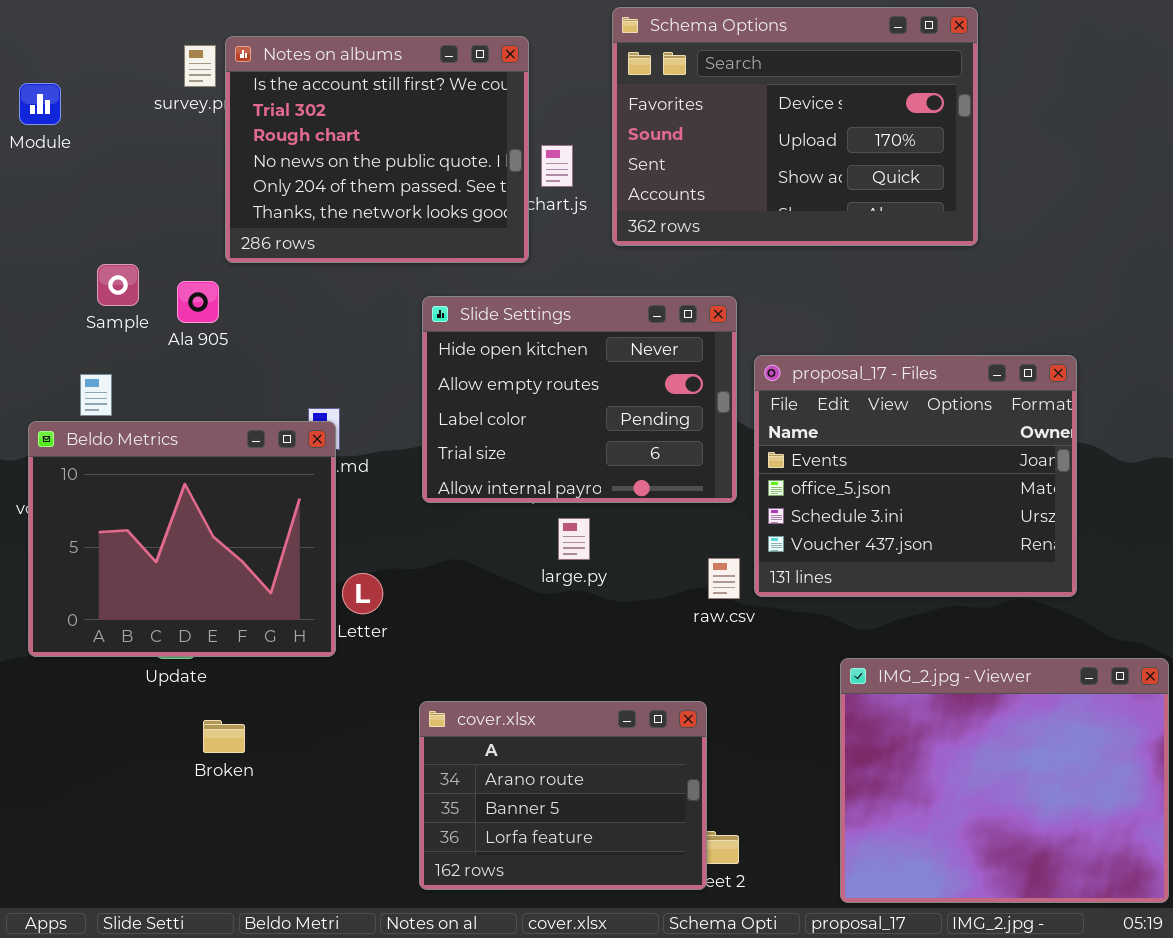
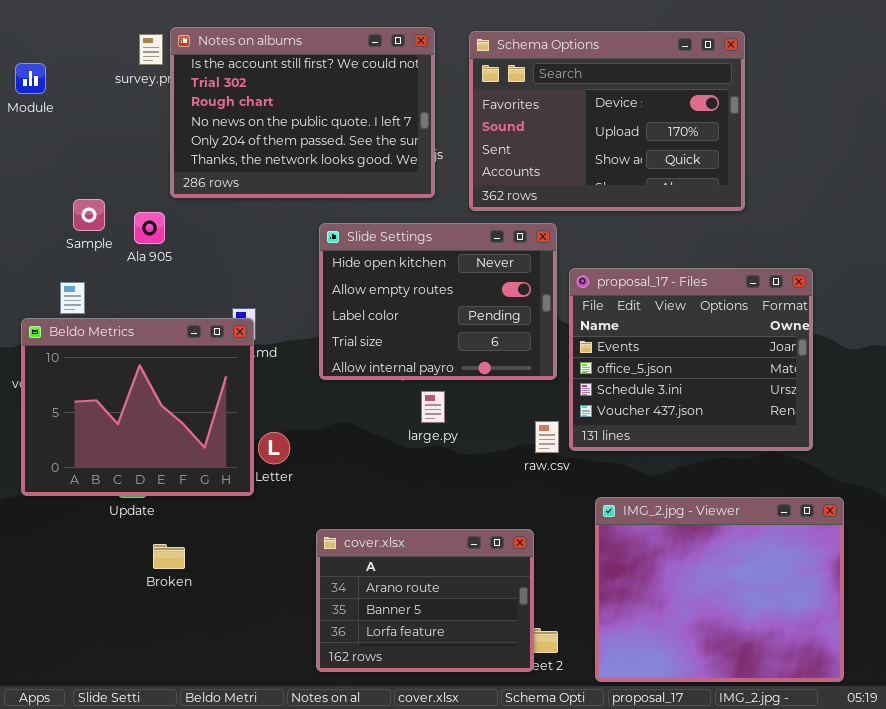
Schema Options: [612,7,978,246] -> [469,31,745,211], moved
Notes on albums: [225,36,529,263] -> [170,27,435,198], resized
IMG_2.jpg - Viewer: [840,658,1169,903] -> [595,497,844,682], moved

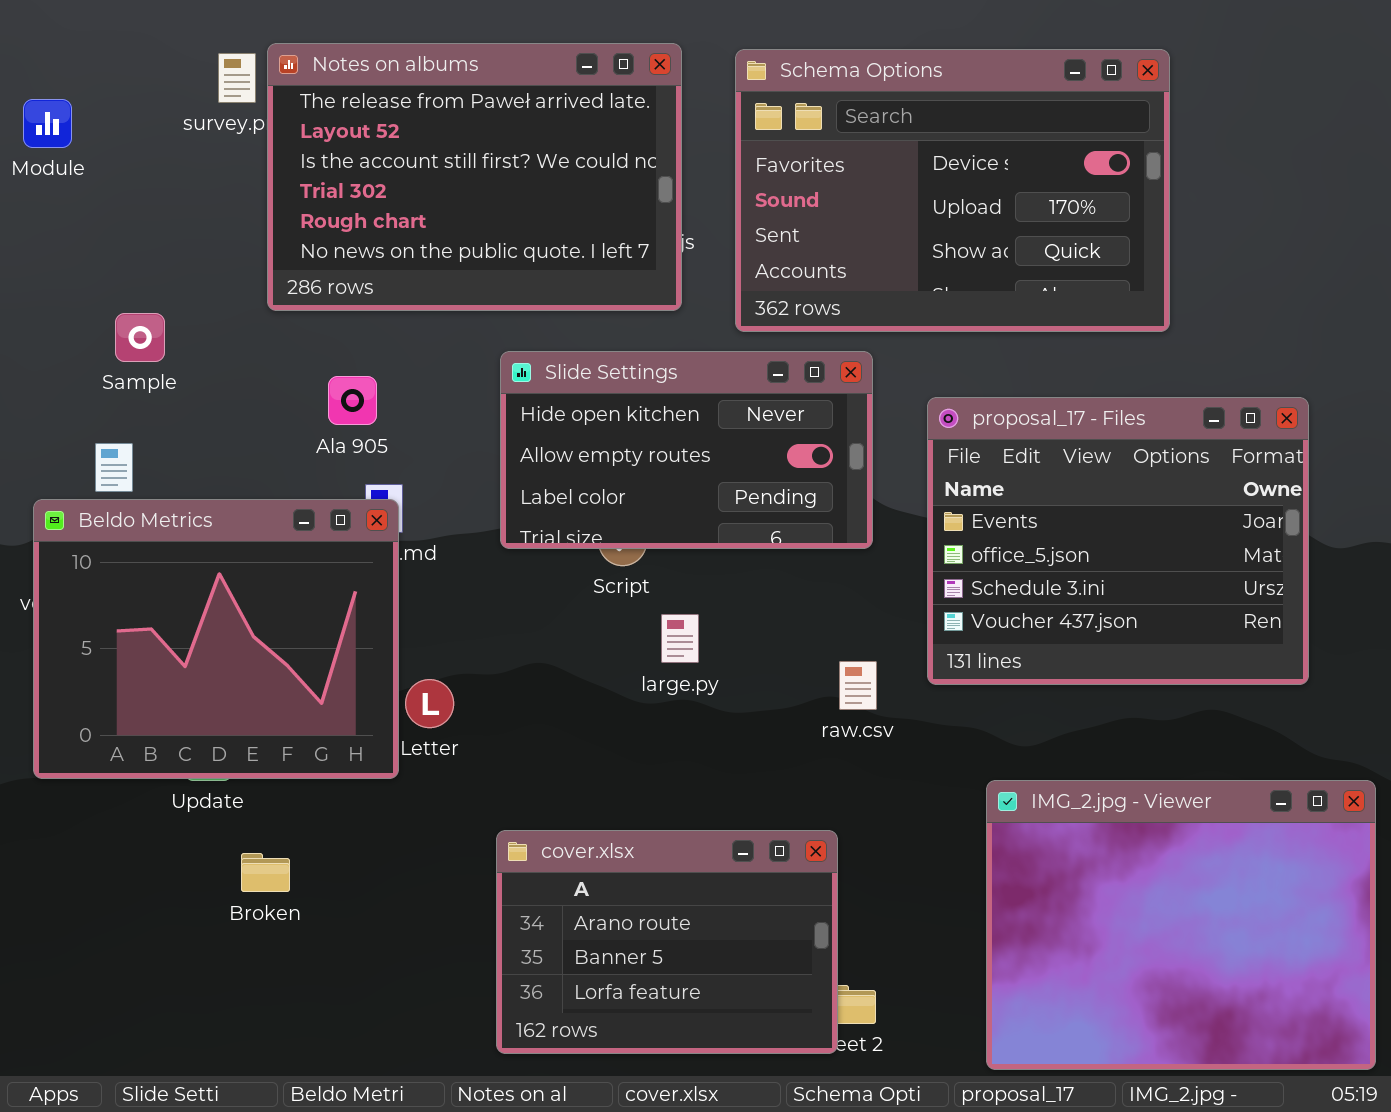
Notes on albums: [170,27,435,198] -> [267,43,682,311], scrolled up 2 rows
Ala 905: [134,212,165,244] -> [328,376,377,425], moved
Slide Settings: [319,223,557,380] -> [500,351,873,549], resized
proposal_17 - Files: [569,268,813,451] -> [927,397,1309,685], moved
IMG_2.jpg - Viewer: [595,497,844,682] -> [986,780,1376,1070], moved

